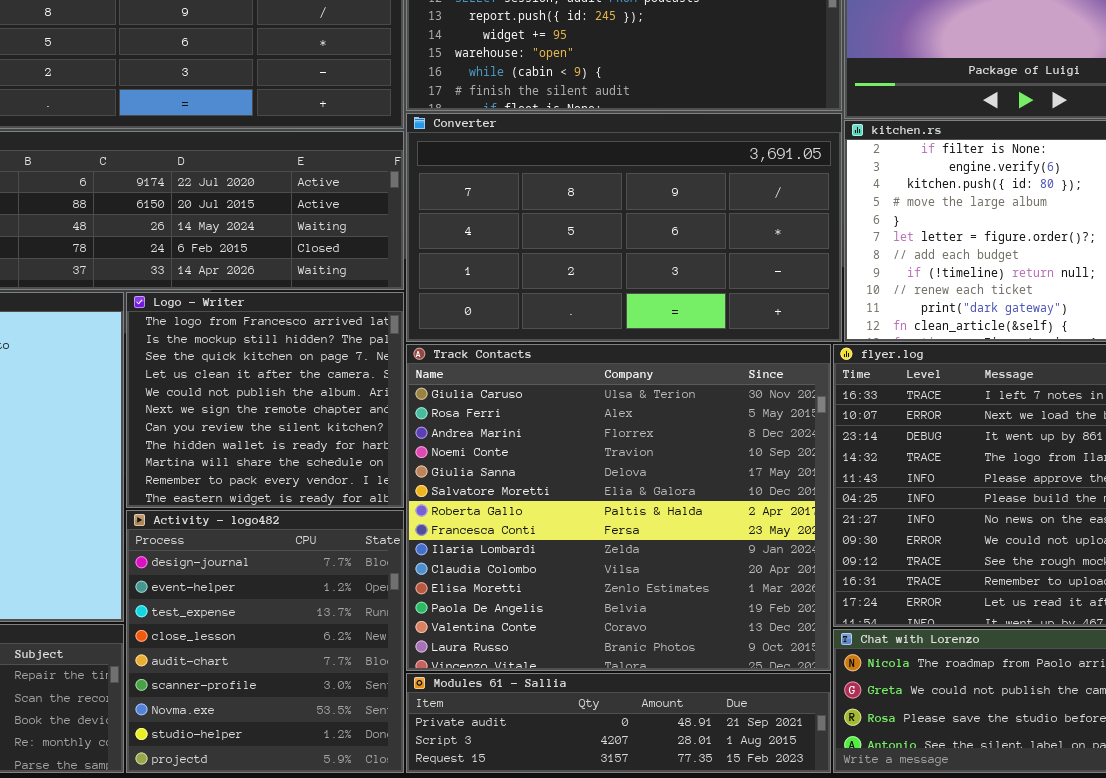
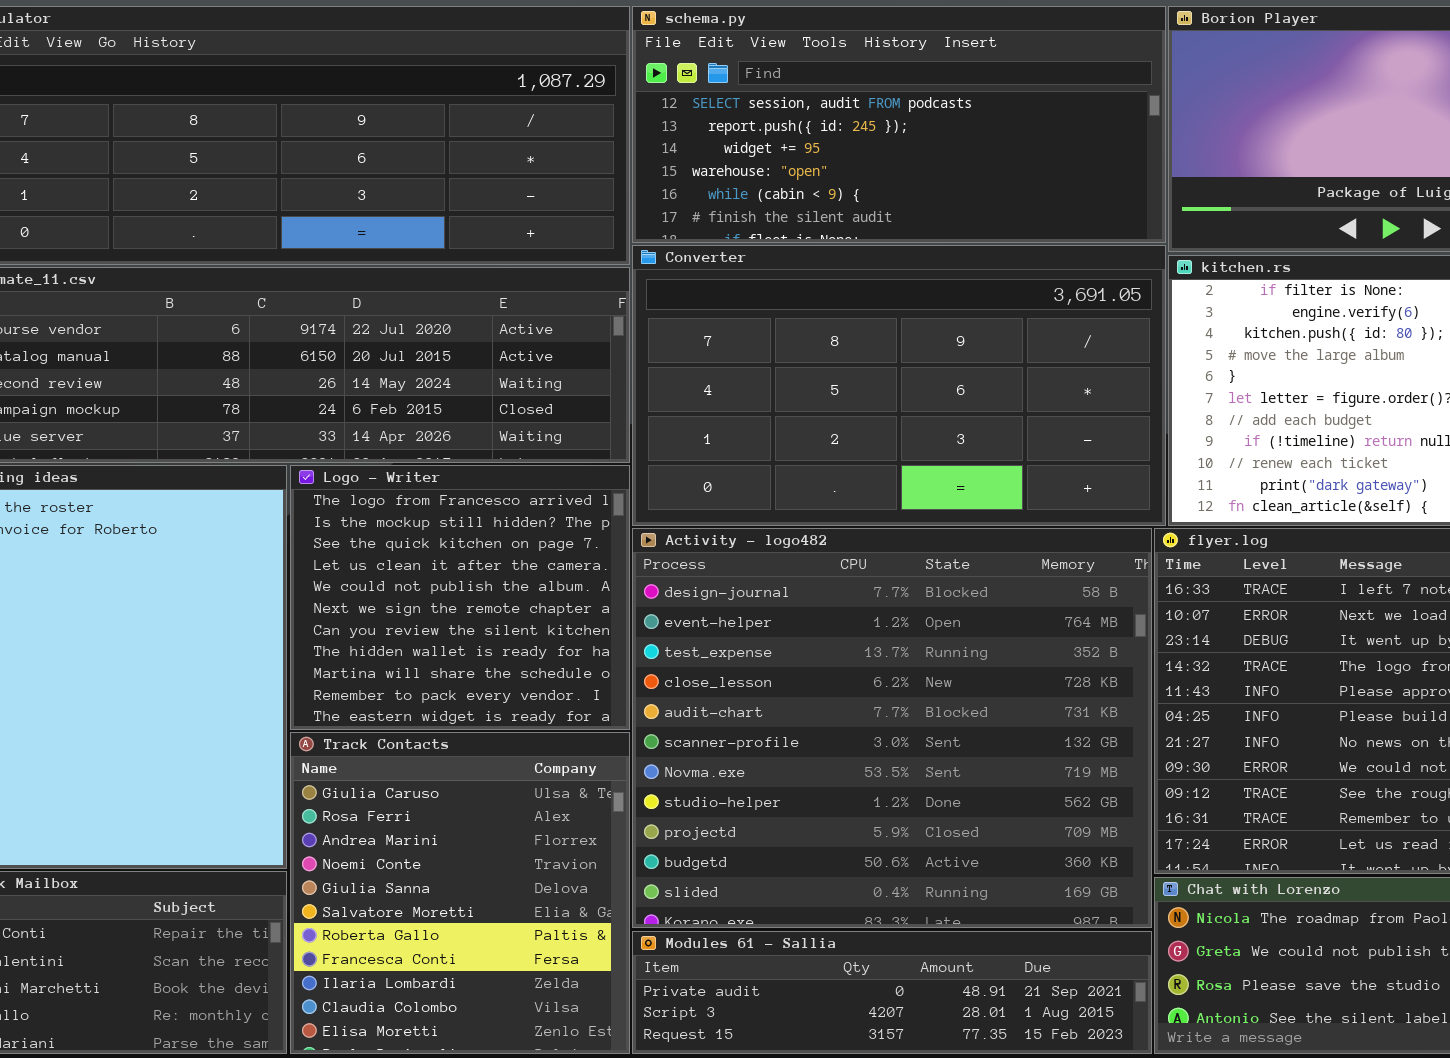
Track Contacts: [406,344,831,671] -> [290,732,630,1054], moved, resized
Activity - logo482: [126,510,404,773] -> [632,528,1152,928], moved, resized

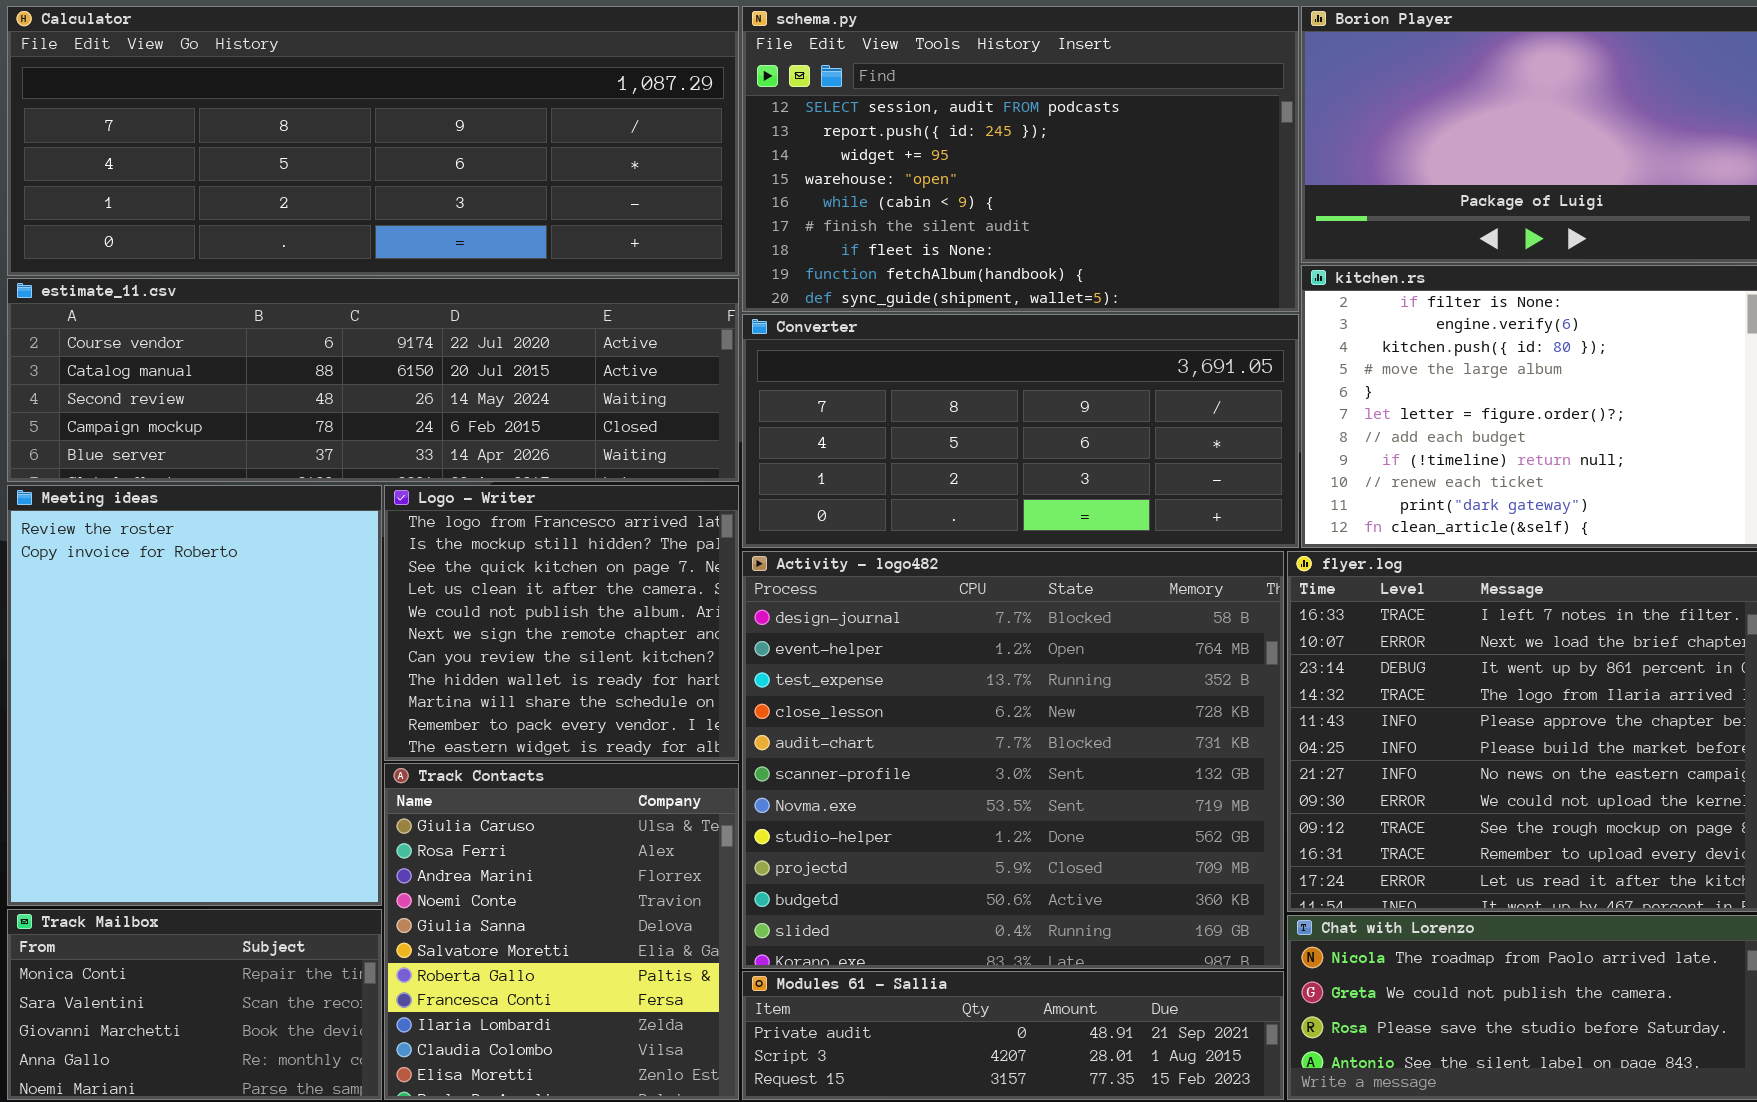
schema.py: [632,6,1166,243] -> [742,6,1299,312], resized
Converter: [632,245,1166,526] -> [742,314,1299,548], resized

